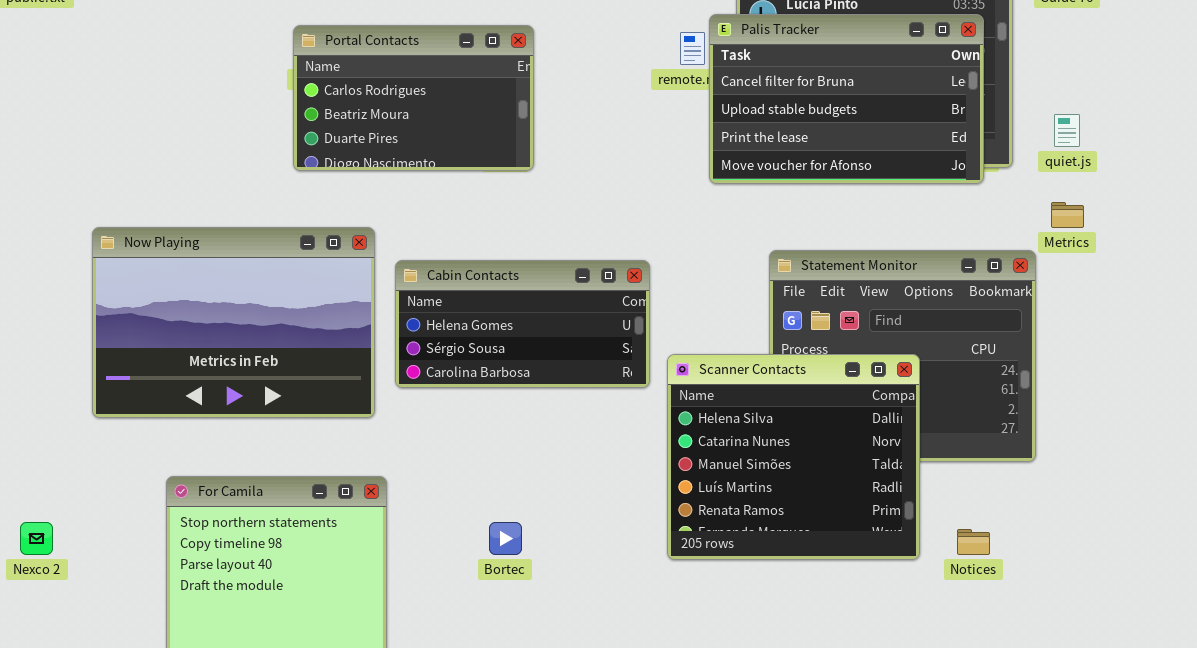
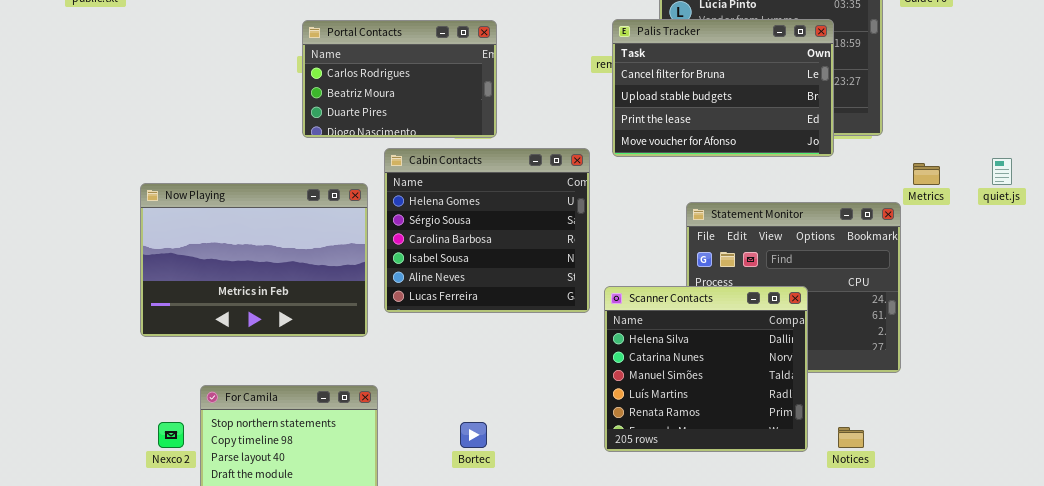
Palis Tracker: [709,14,984,184] -> [612,19,834,157], moved
quiet.js: [1054,114,1080,147] -> [992,158,1012,185], moved
Cabin Contacts: [395,260,650,388] -> [384,148,590,313], resized
Nexco 2: [20,522,53,555] -> [158,422,184,448], moved

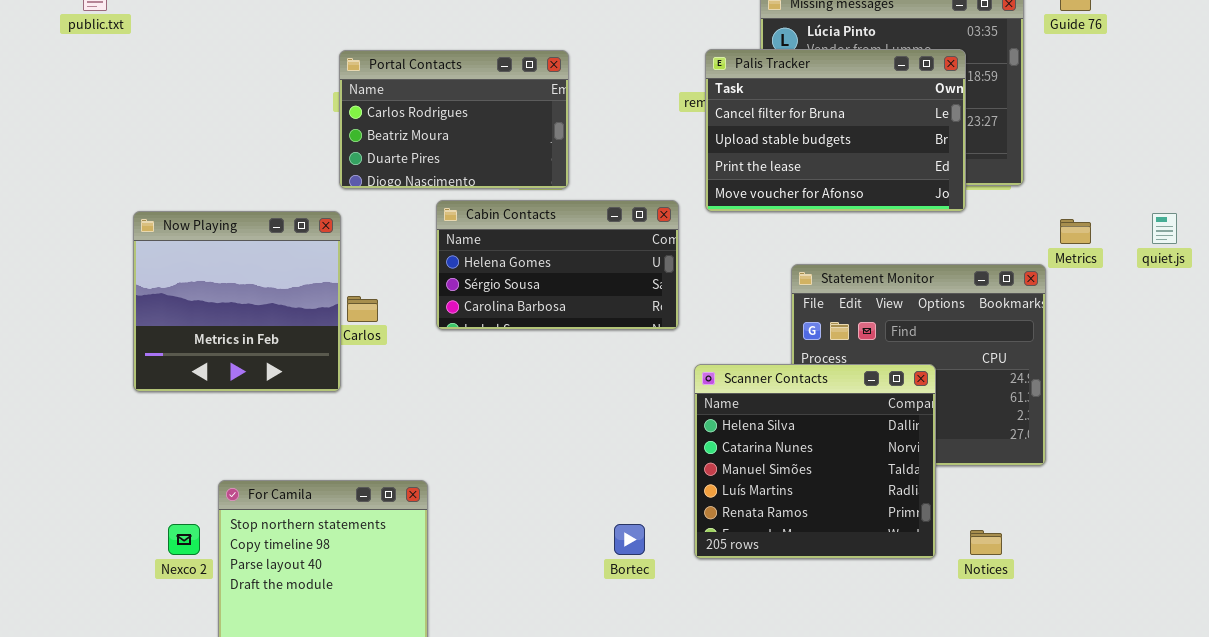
Cabin Contacts: [384,148,590,313] -> [436,200,679,330], resized
Now Playing: [140,183,368,337] -> [133,211,341,392], moved, resized
Bortec: [460,422,487,448] -> [614,524,645,555], moved

